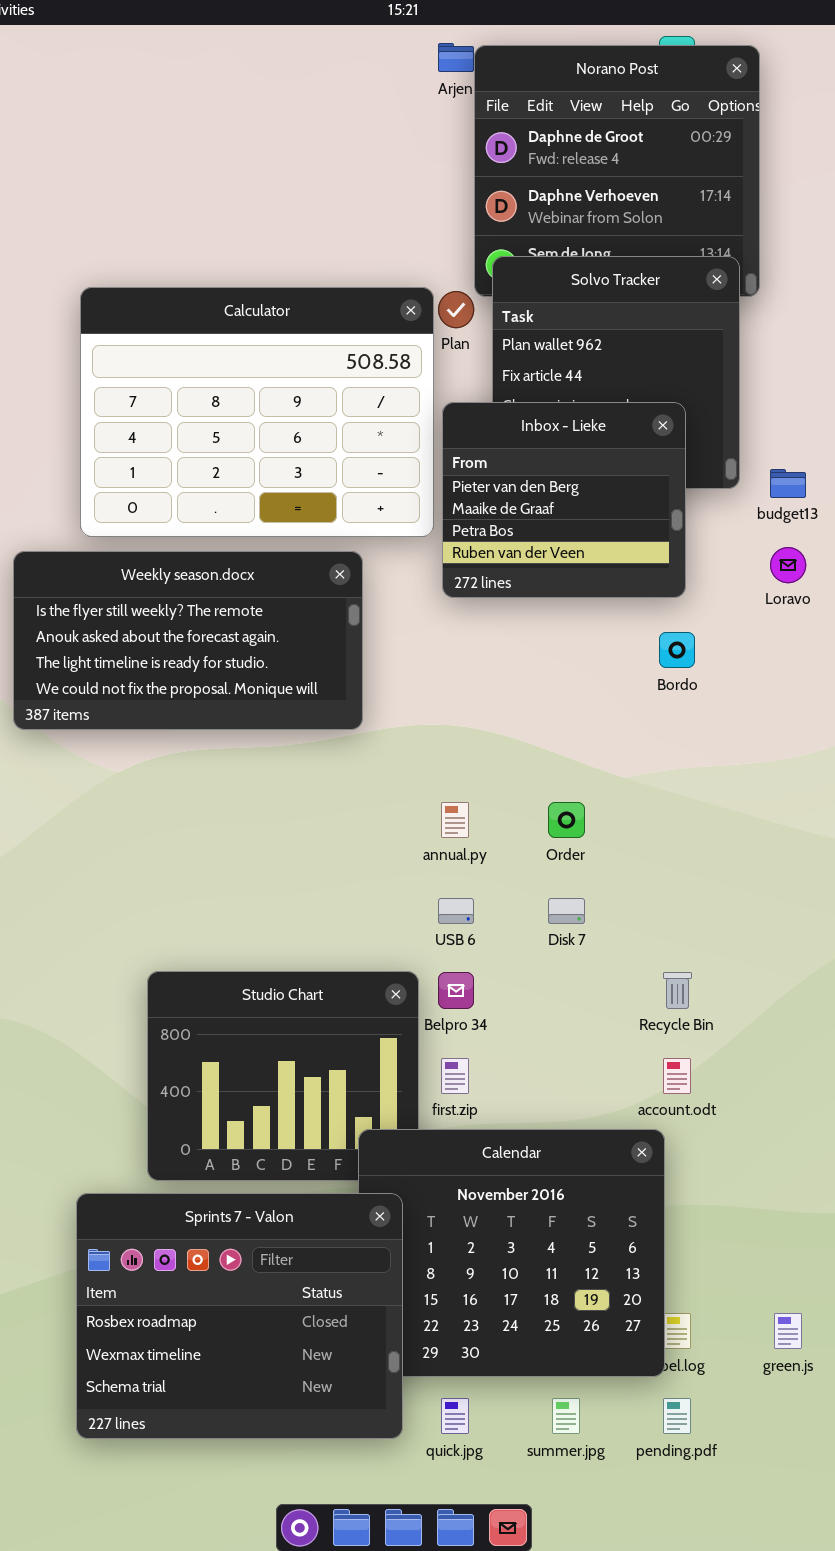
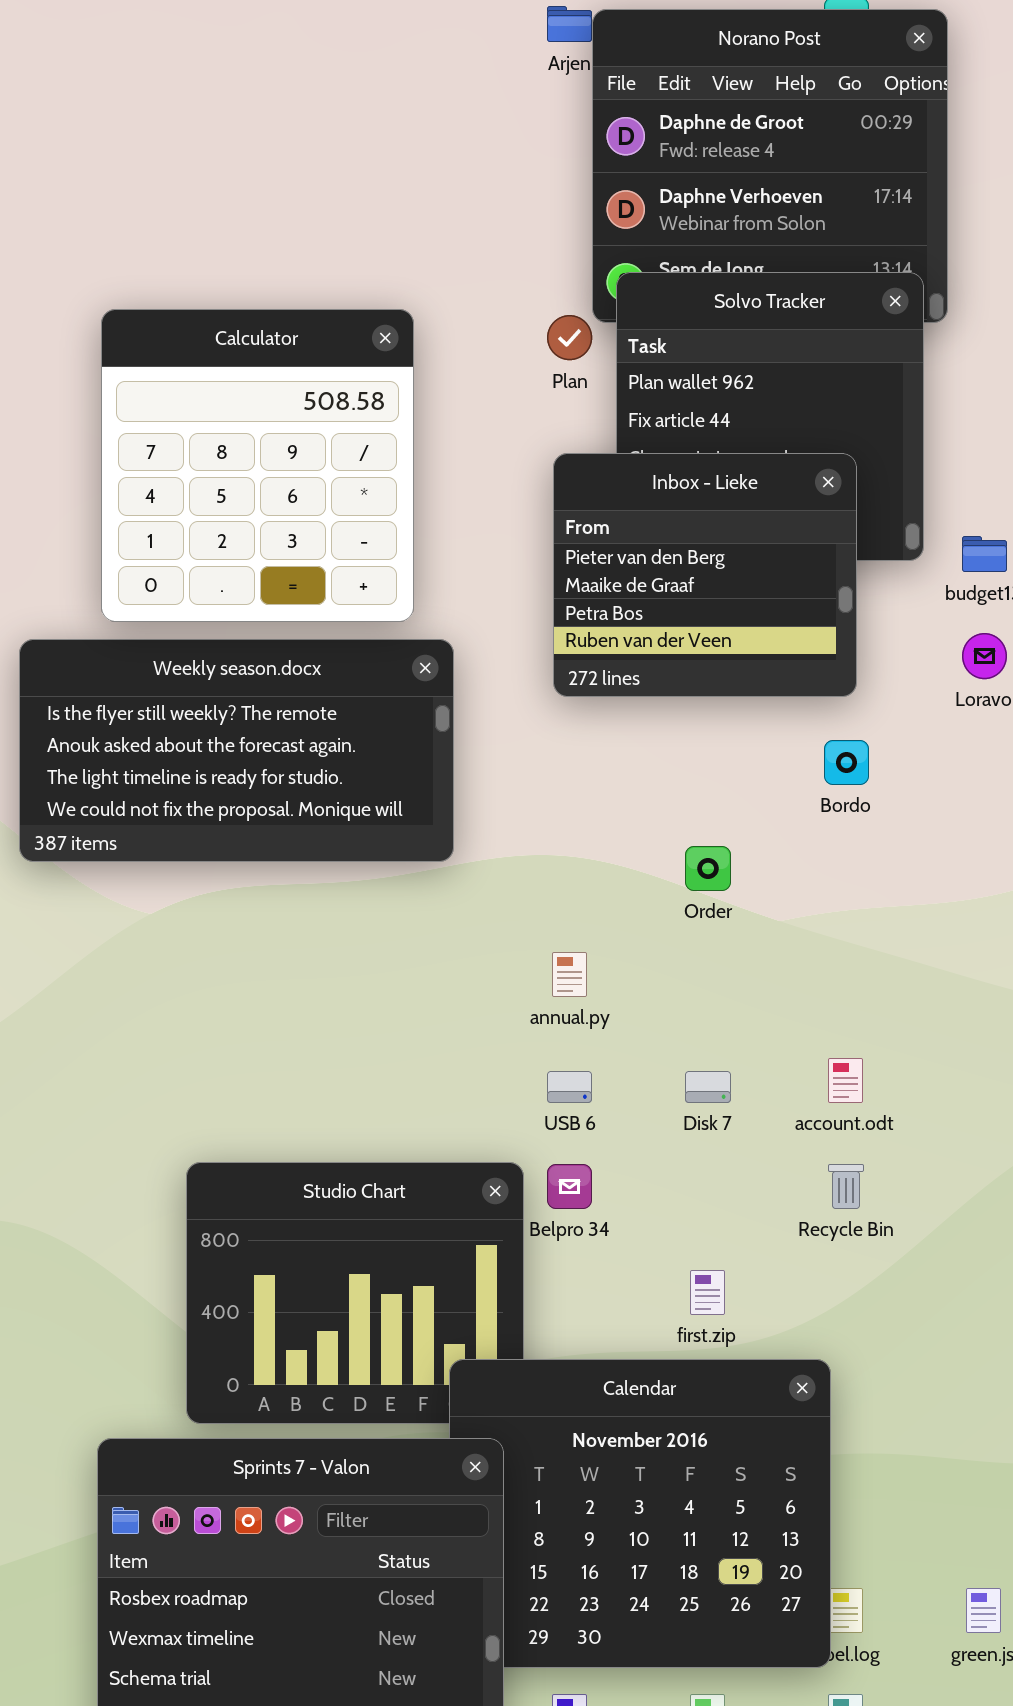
Calculator: [80,287,434,537] -> [101,309,414,622], resized
Order: [548,802,585,838] -> [685,846,731,891], moved
first.zip: [441,1058,469,1094] -> [690,1270,725,1315], moved
account.odt: [663,1058,691,1094] -> [828,1058,863,1103], moved

